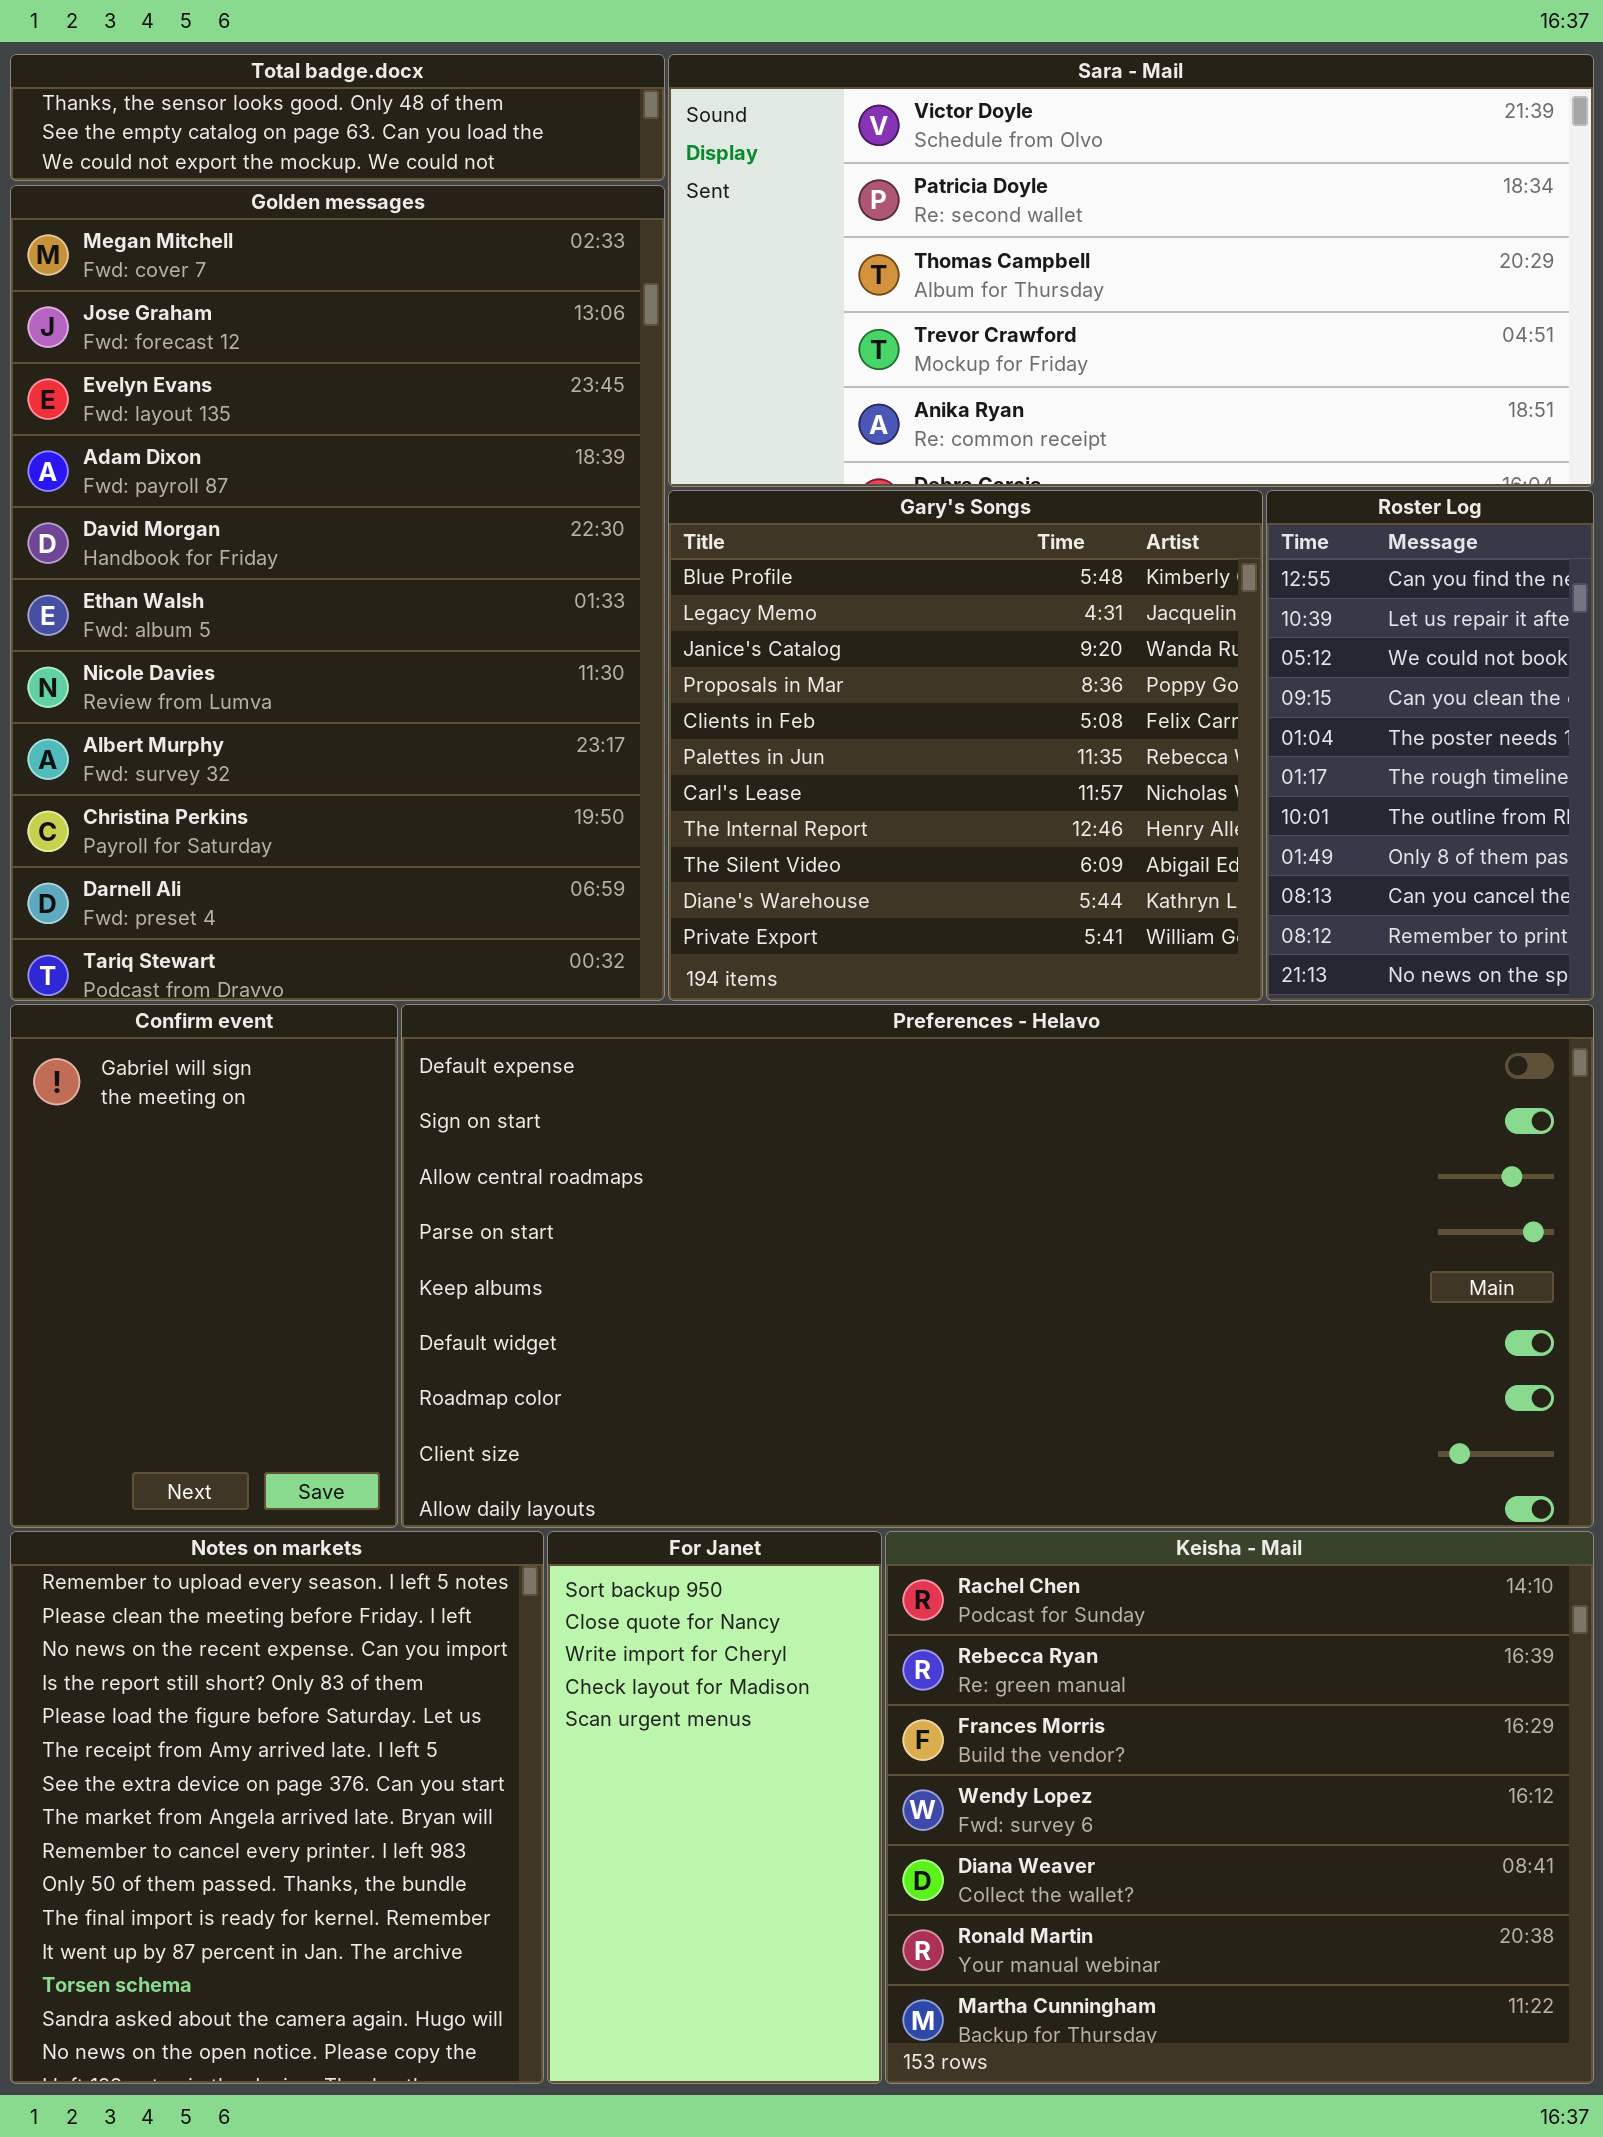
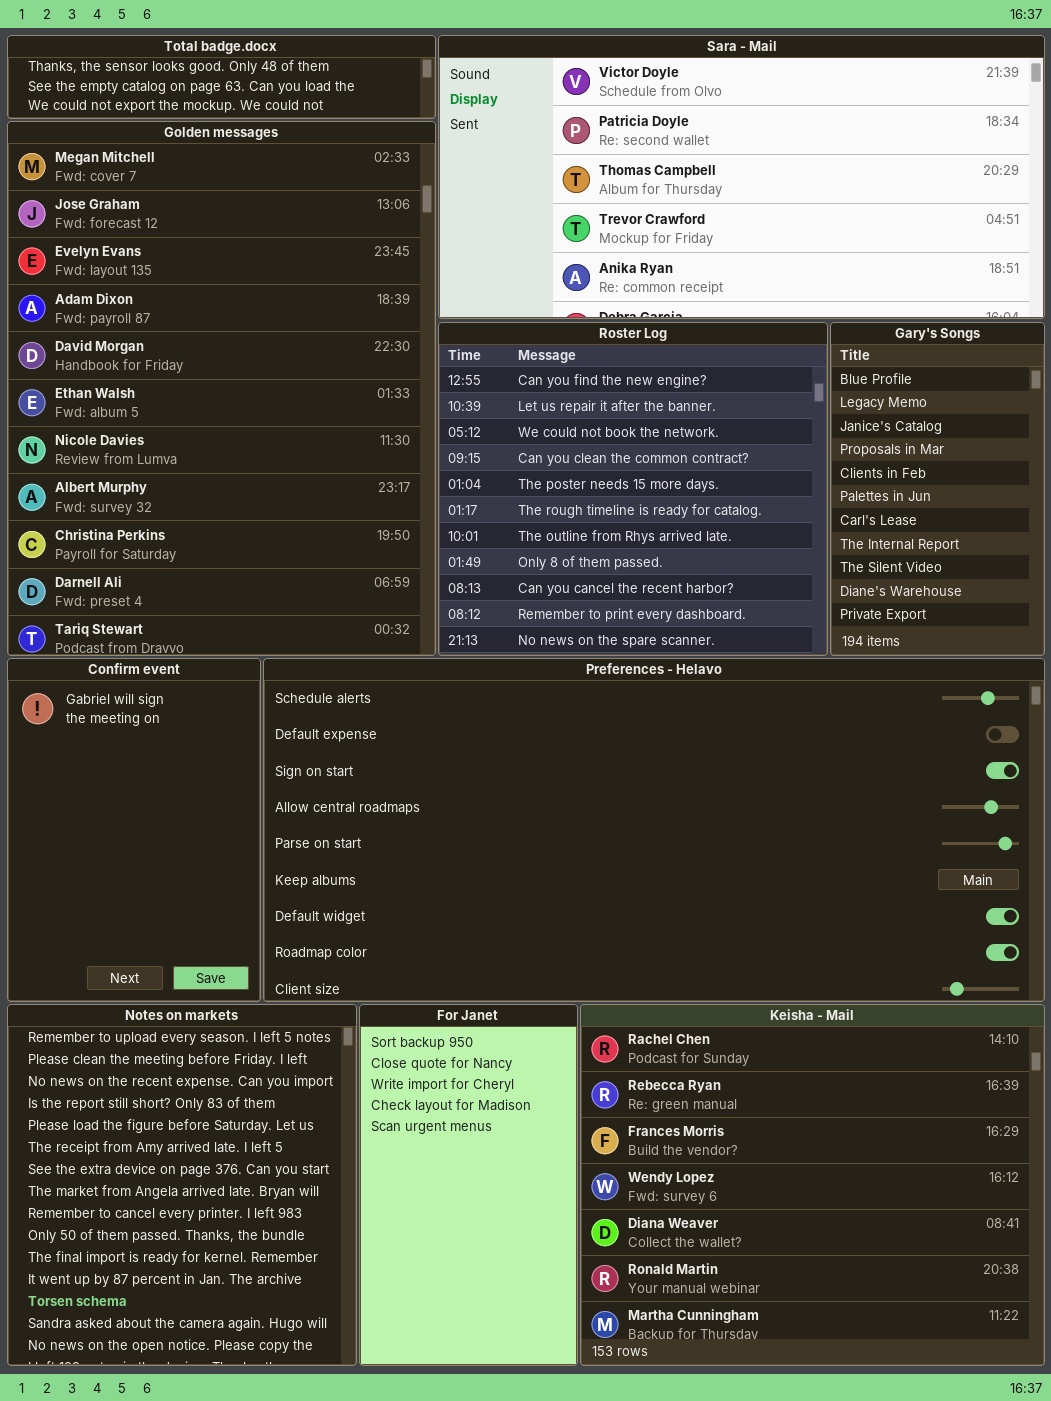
Gary's Songs: [668,490,1263,1001] -> [830,322,1045,656], moved, resized
Roster Log: [1266,490,1594,1001] -> [438,322,828,656], moved, resized
Preferences - Helavo: [401,1004,1594,1528] -> [263,658,1045,1002], scrolled up 1 row

